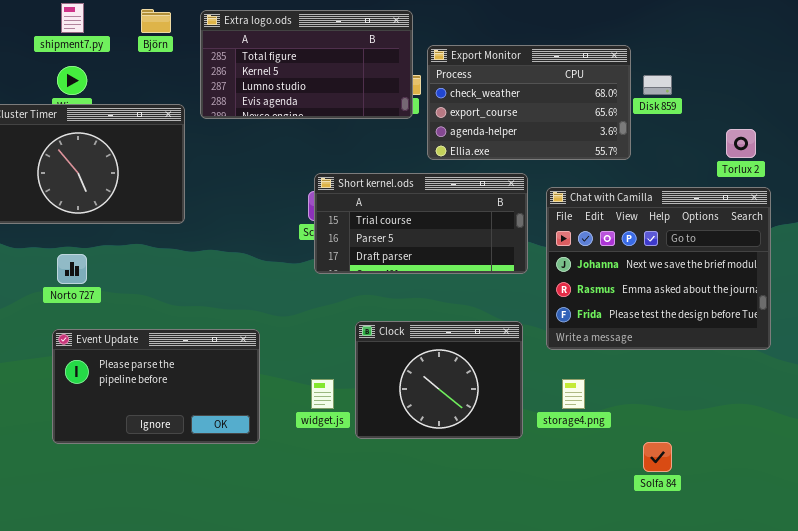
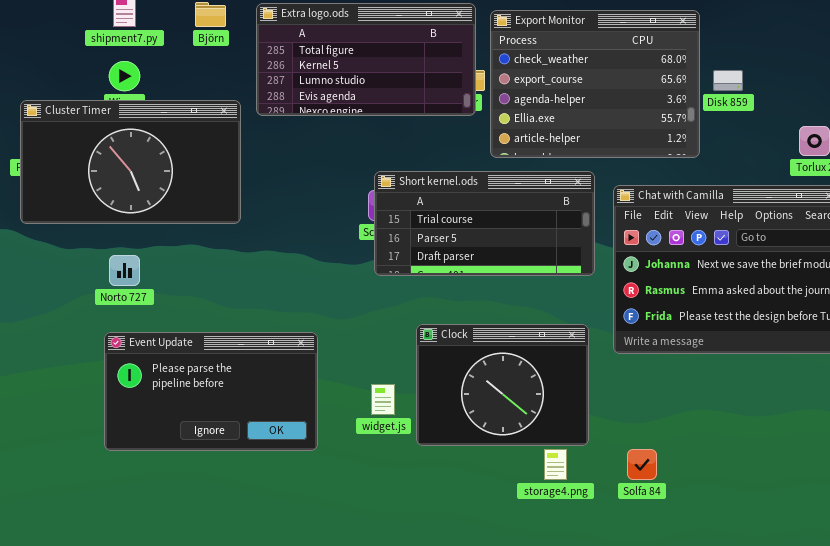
Export Monitor: [427,45,631,160] -> [490,10,700,158], resized
storage4.png: [562,379,585,409] -> [544,449,567,480], moved
Solfa 84: [643,442,672,472] -> [627,449,657,480], moved

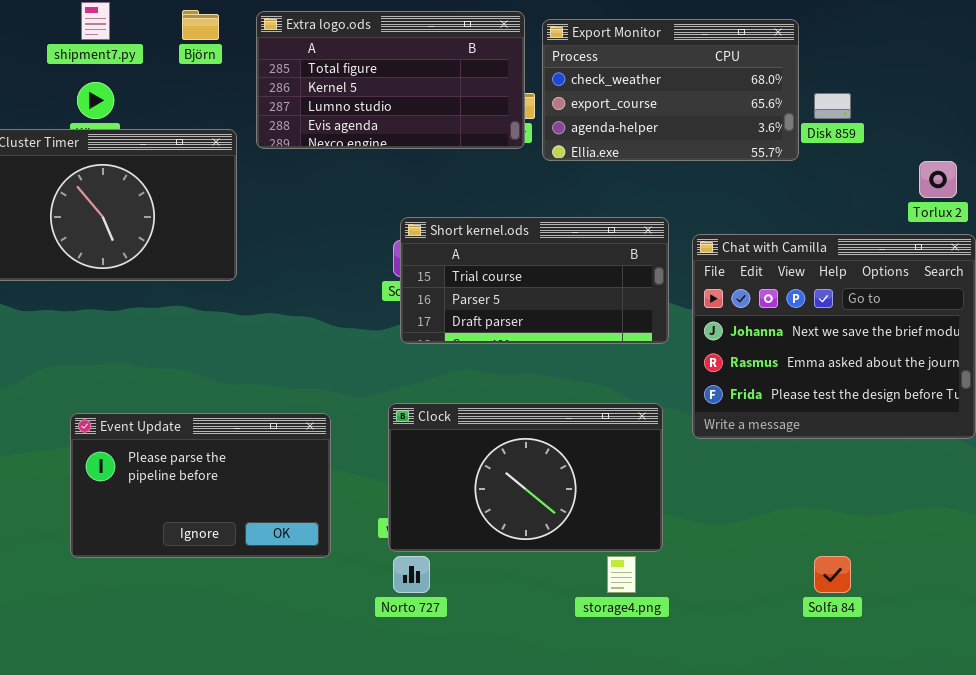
Export Monitor: [490,10,700,158] -> [542,19,799,161], resized
Norto 727: [109,255,140,286] -> [393,556,430,593], moved
Clock: [416,324,589,446] -> [388,403,663,552], resized
Solfa 84: [627,449,657,480] -> [814,556,851,593], moved

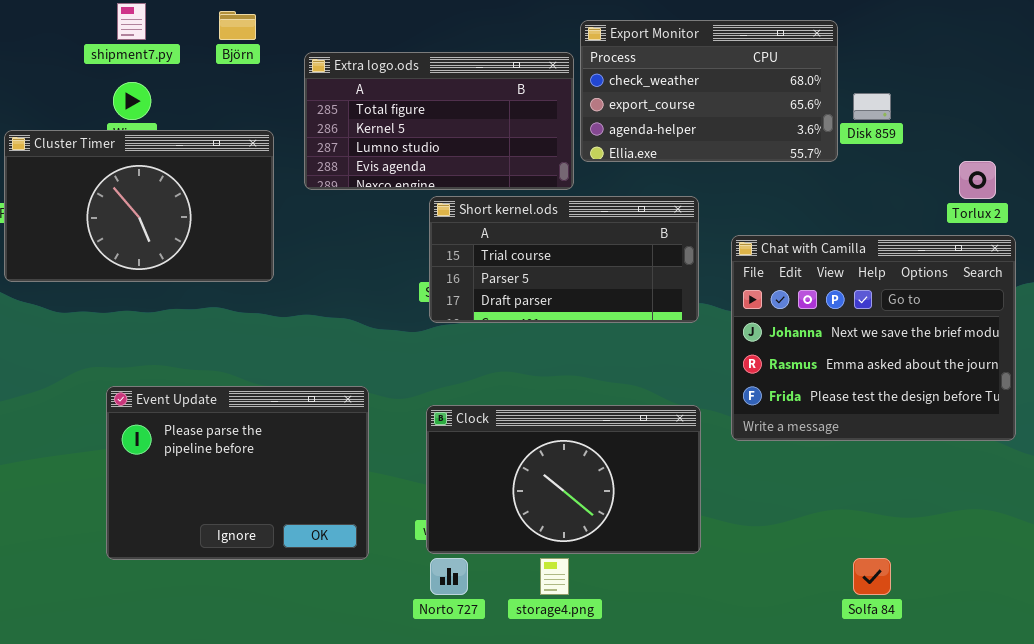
Extra logo.ods: [256,11,525,149] -> [304,52,574,190], moved
Short kernel.ods: [400,217,669,344] -> [429,196,699,323], moved
Event Update: [70,413,331,558] -> [106,386,369,560], resized
storage4.png: [607,556,636,593] -> [540,558,569,595], moved

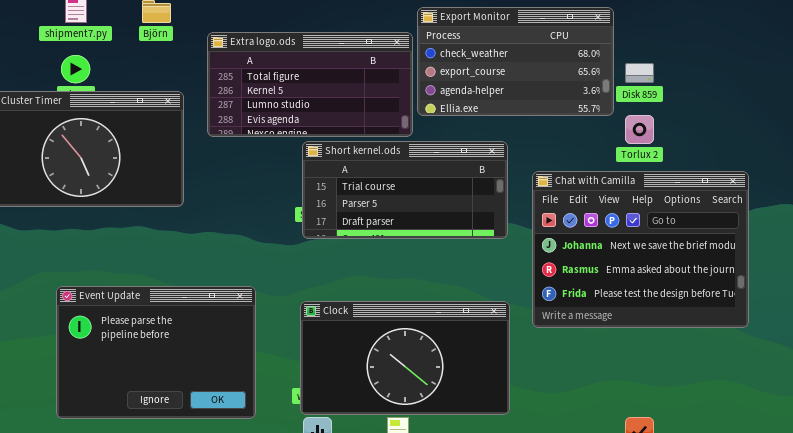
Torlux 2: [959,161,996,199] -> [625,115,654,144], moved

